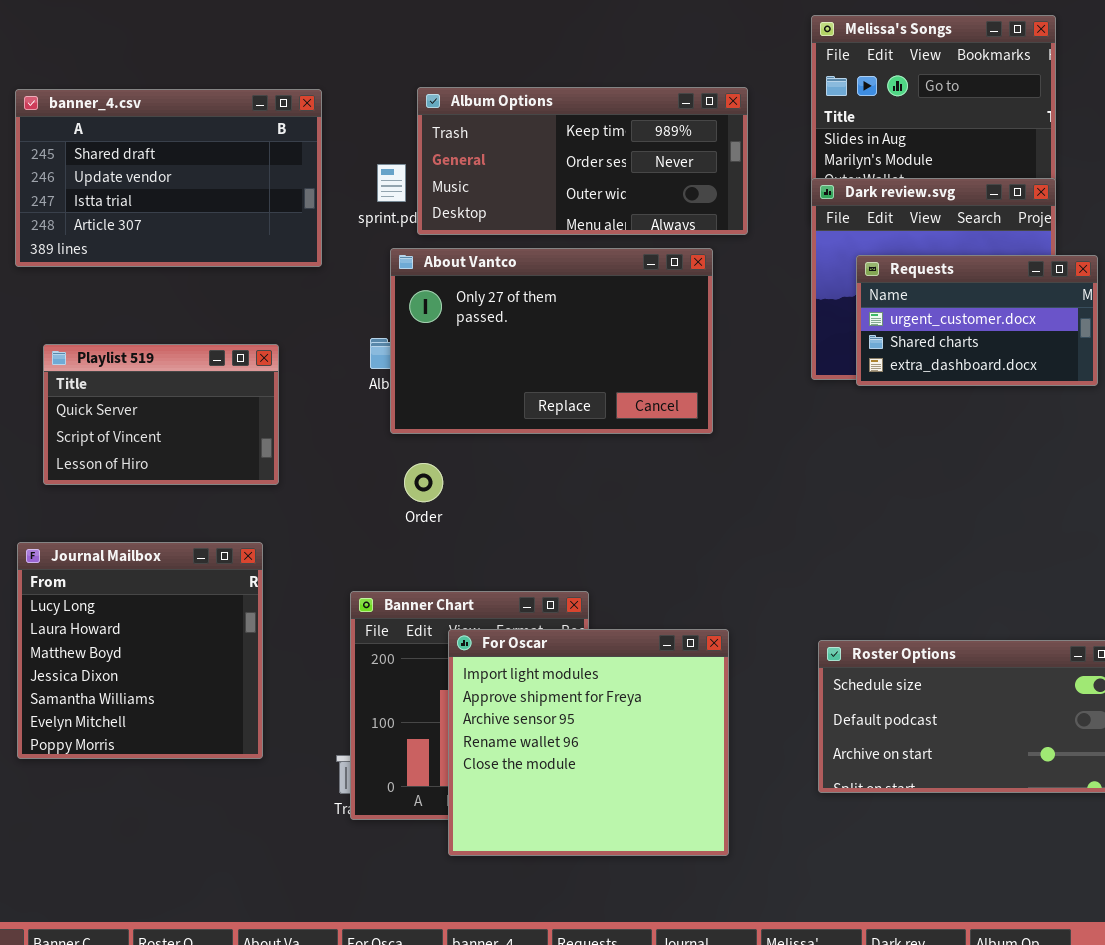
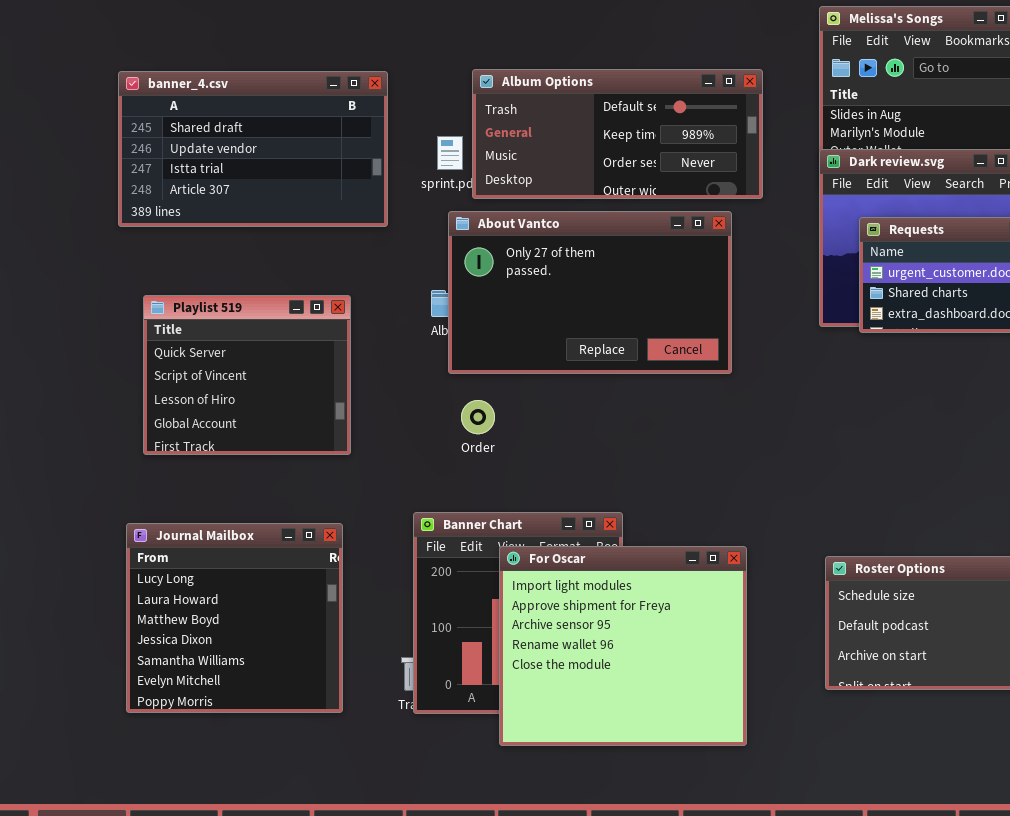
Album Options: [417,87,748,235] -> [472,69,763,199], scrolled up 1 row
Playlist 519: [43,344,279,485] -> [143,295,351,455], resized
Journal Mailbox: [17,542,263,759] -> [126,523,343,713], moved

